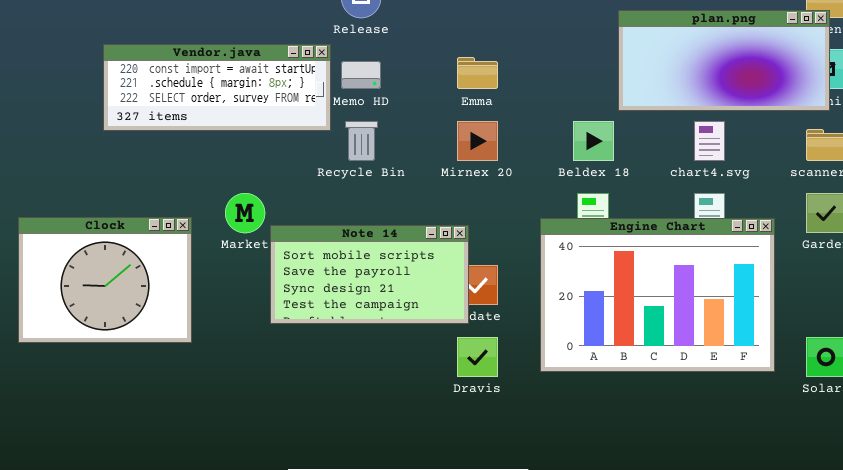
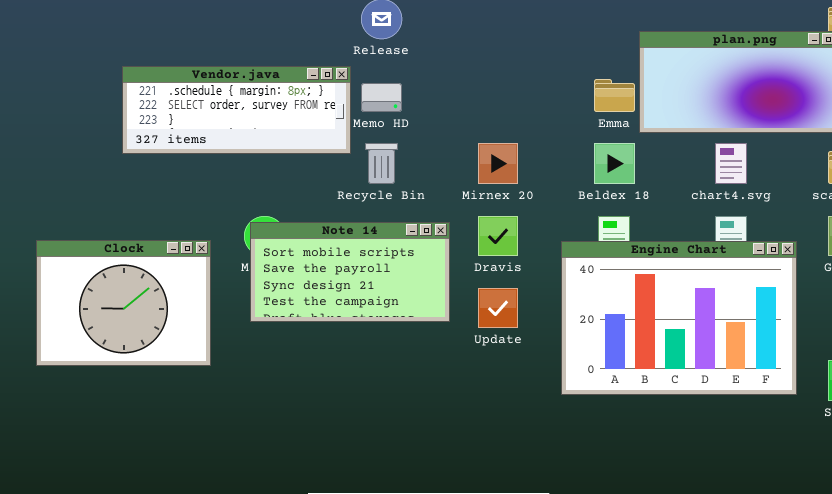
Vendor.java: [103,44,331,131] -> [122,66,351,154], scrolled down 1 row
Emma: [457,57,498,89] -> [594,79,635,112], moved
Note 14: [270,225,469,324] -> [250,222,450,322], moved
Dravis: [457,337,498,377] -> [478,216,518,256], moved

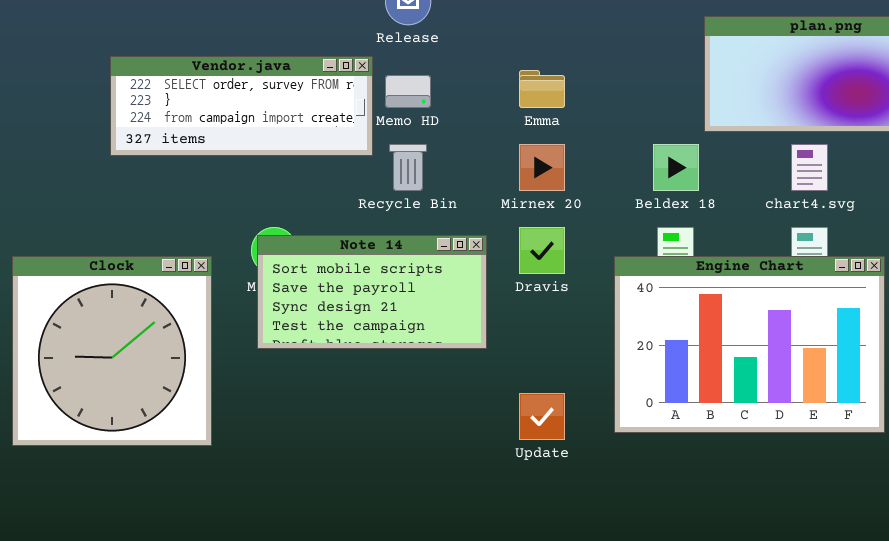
Vendor.java: [122,66,351,154] -> [110,56,373,156], scrolled down 1 row
Emma: [594,79,635,112] -> [519,70,565,108], moved
Clock: [36,240,211,366] -> [12,256,212,446], resized
Update: [478,288,518,328] -> [519,393,565,440], moved

